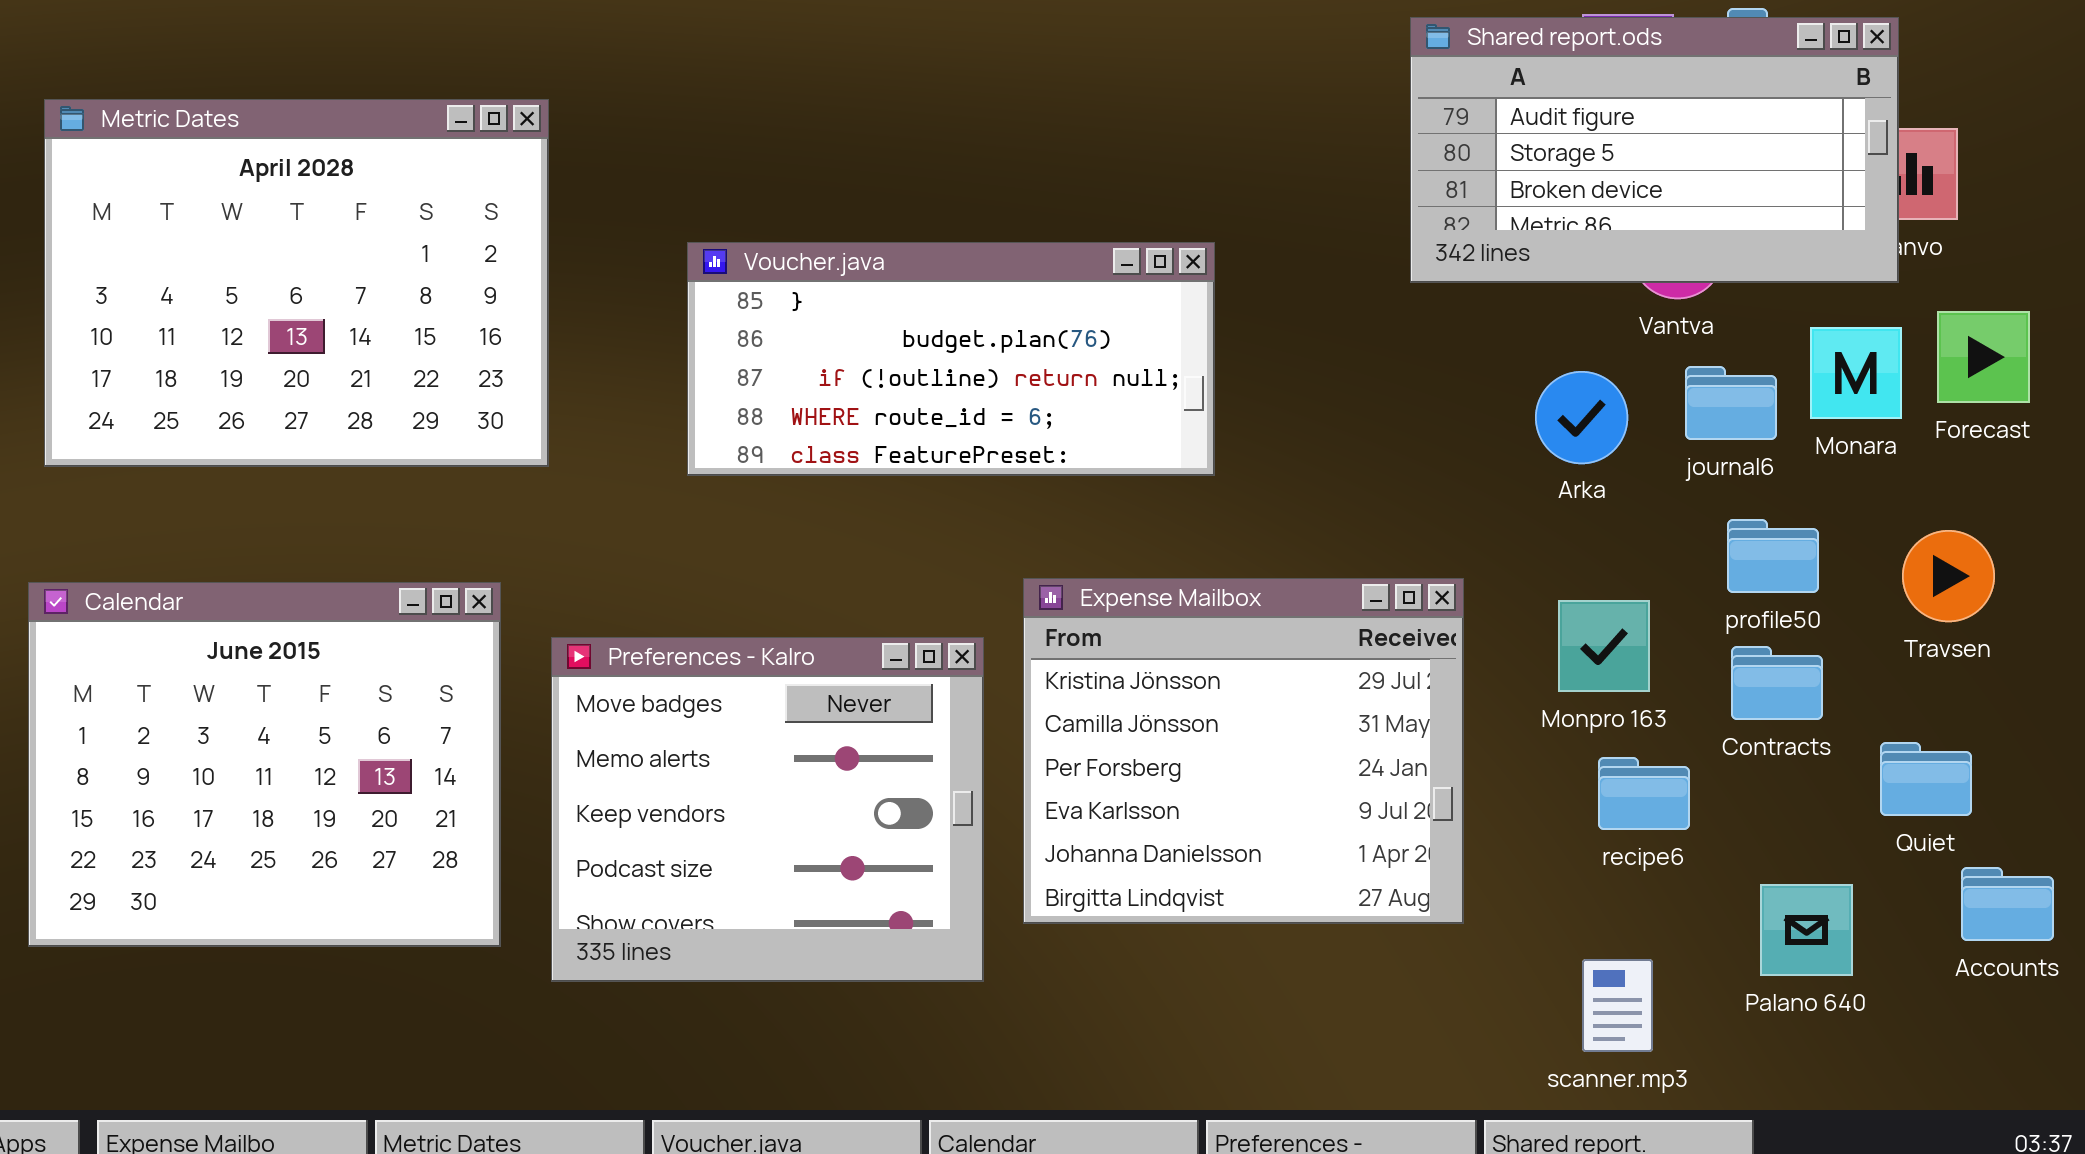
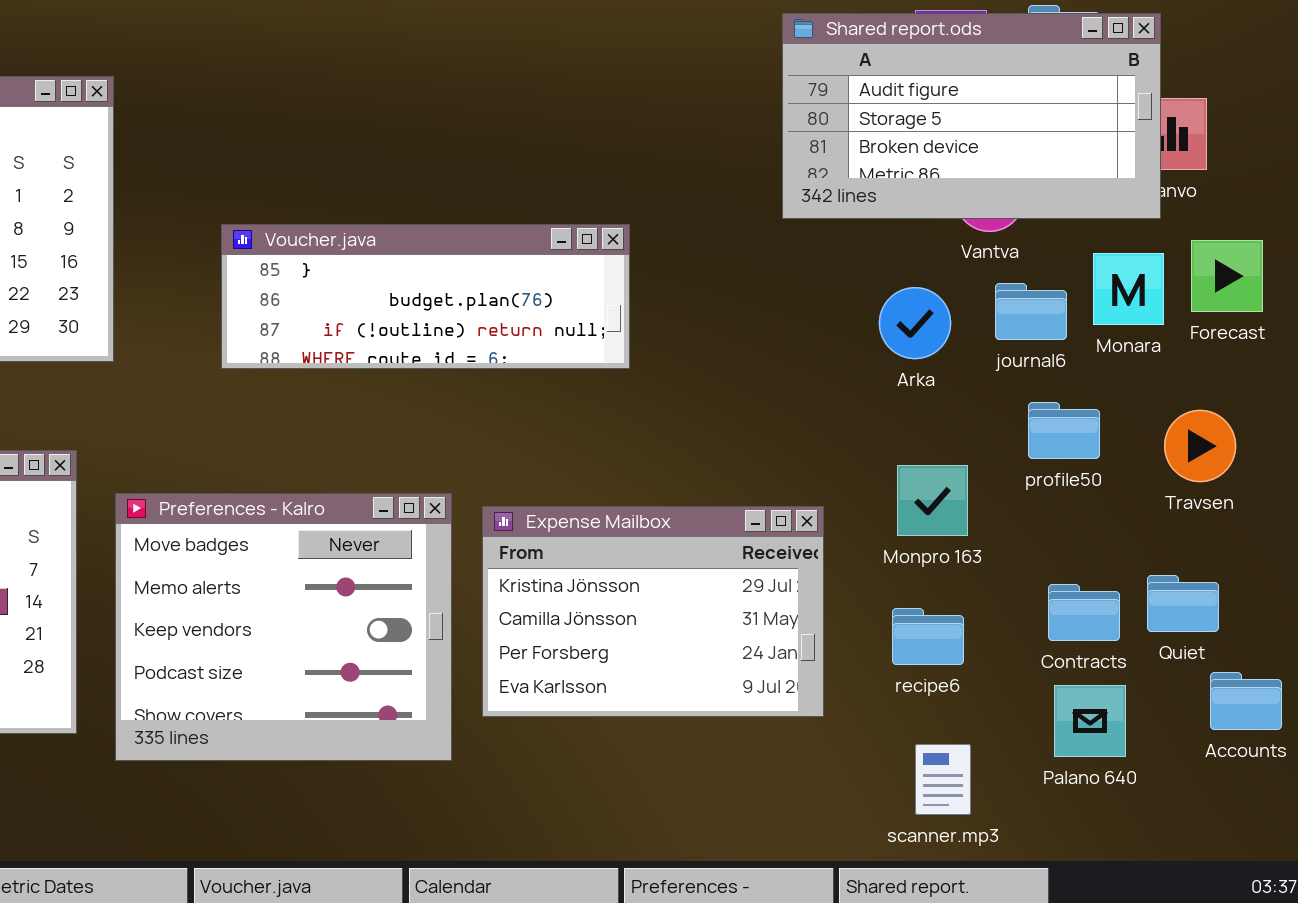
Voucher.java: [687,242,1215,476] -> [221,224,630,369], resized
Expense Mailbox: [1023,578,1464,924] -> [482,506,824,717], resized
Contracts: [1731,646,1823,720] -> [1048,584,1120,641], moved
recipe6: [1598,757,1690,830] -> [892,608,964,665], moved

